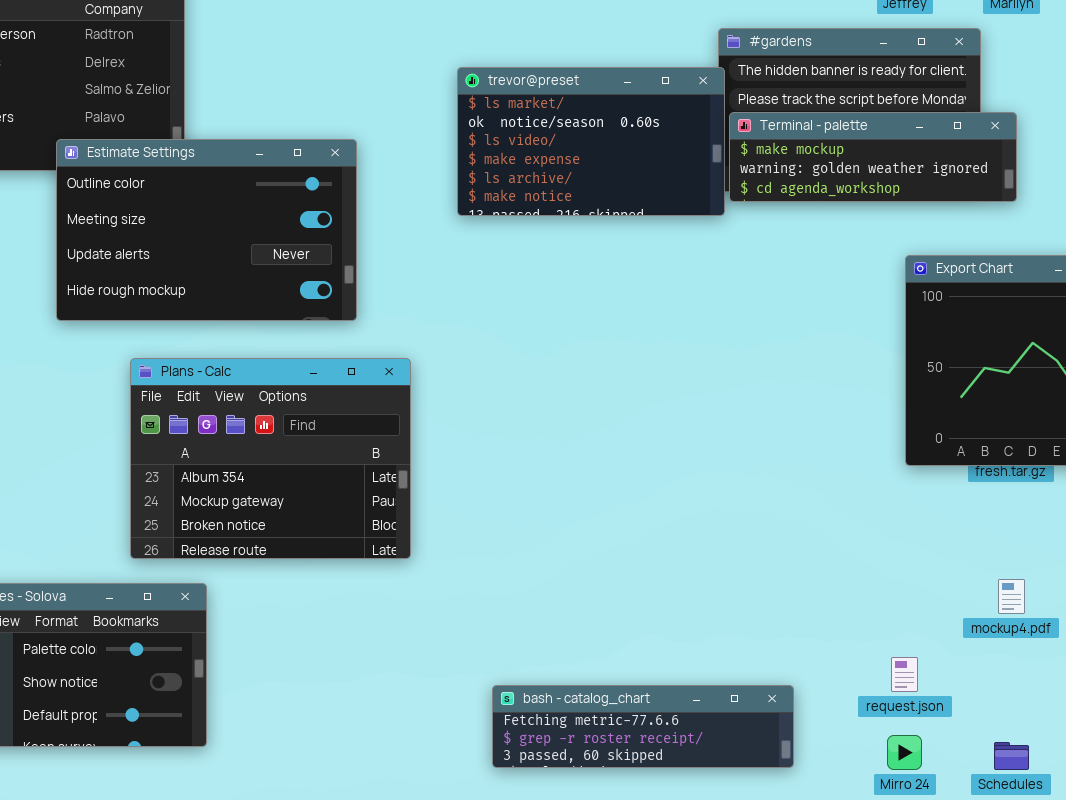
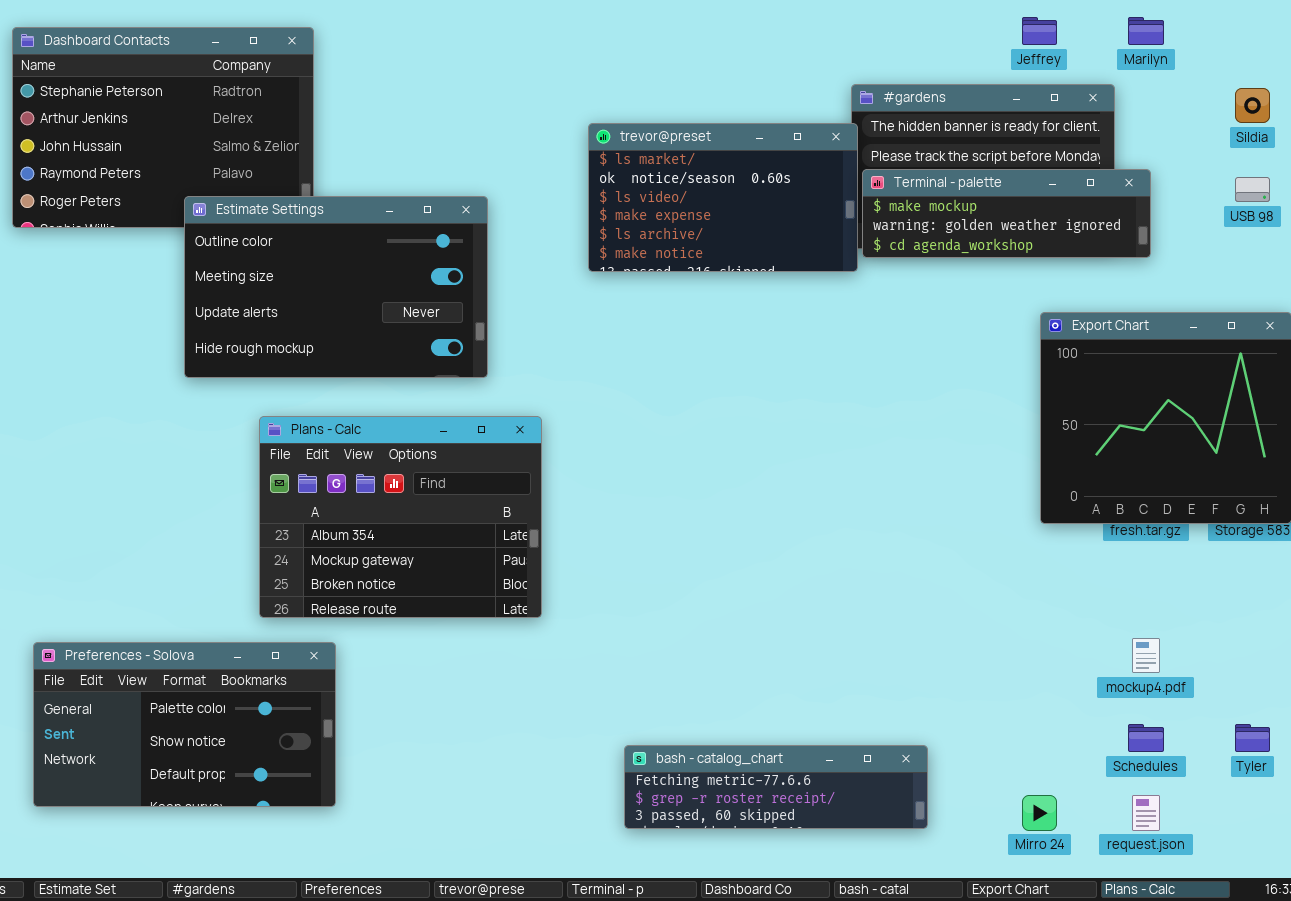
request.json: [891,657,918,692] -> [1132,795,1160,831], moved
Schedules: [994,742,1029,770] -> [1128,724,1164,752], moved

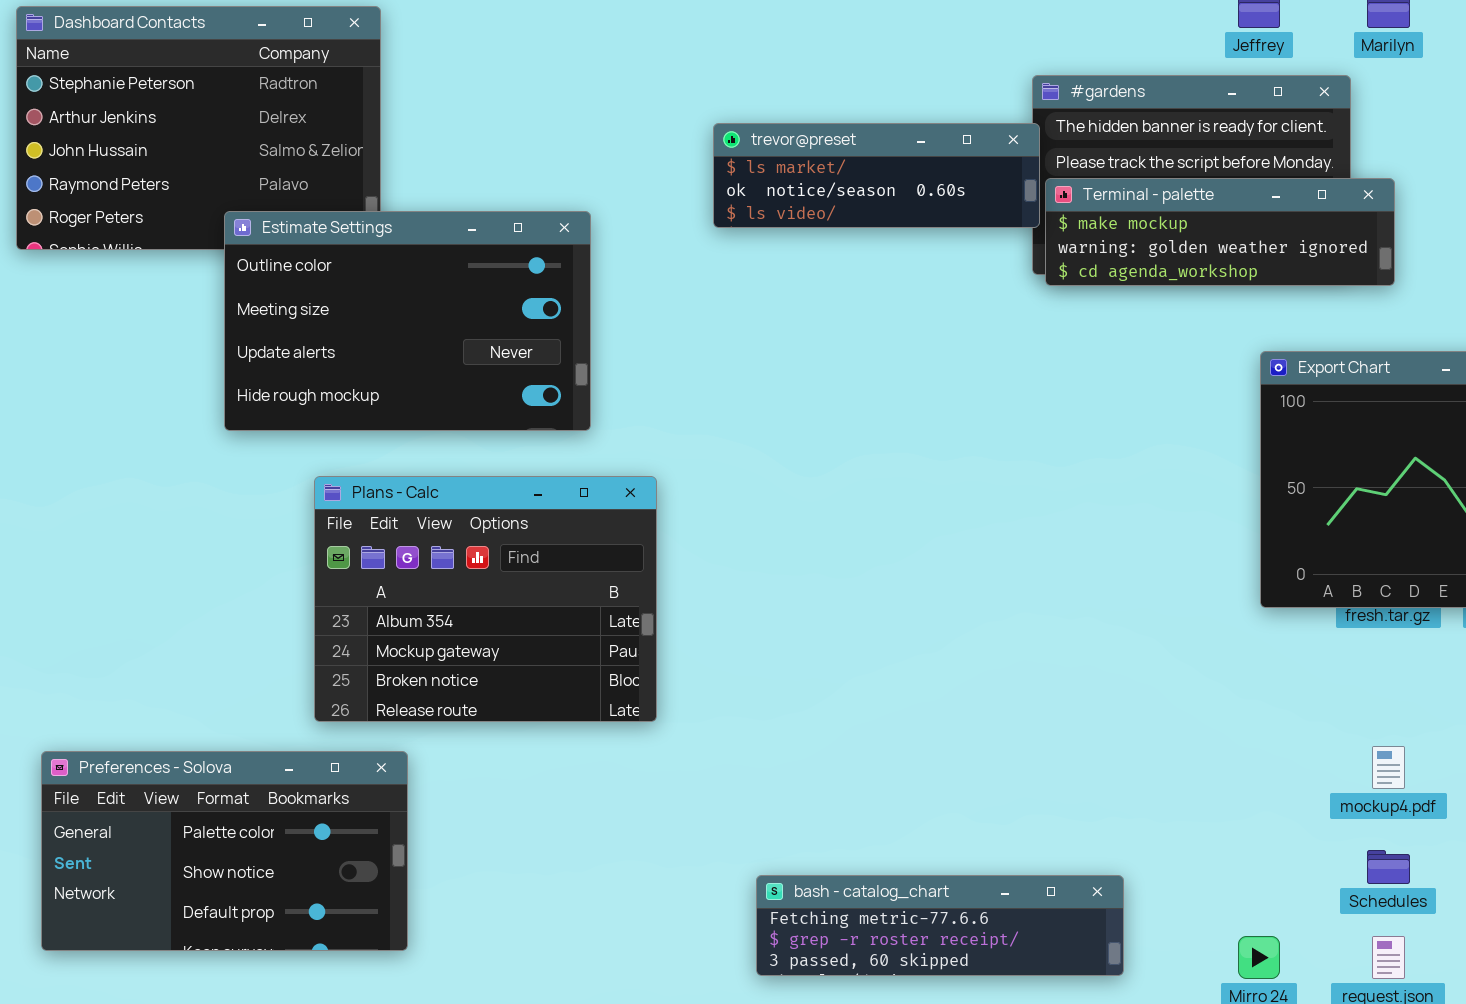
trevor@preset: [588,123,858,272] -> [713,123,1040,228], resized

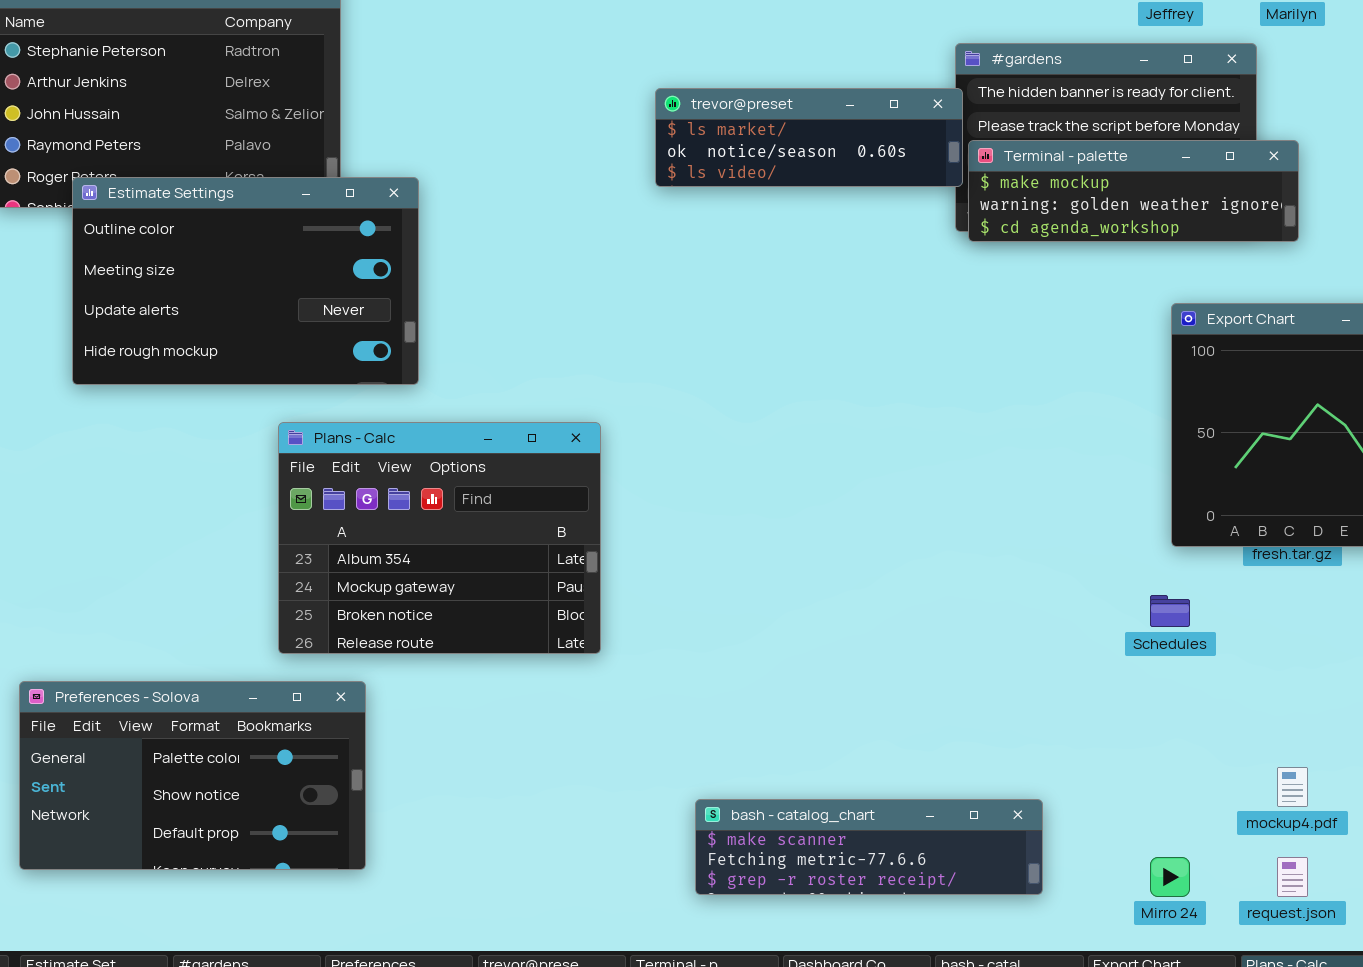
Estimate Settings: [224,211,591,431] -> [72,177,419,385], moved
mockup4.pdf: [1372,746,1405,789] -> [1277,767,1308,807], moved
Schedules: [1367,850,1410,884] -> [1150,595,1190,627], moved
bash - catalog_chart: [756,875,1124,976] -> [695,799,1043,895], scrolled up 1 row

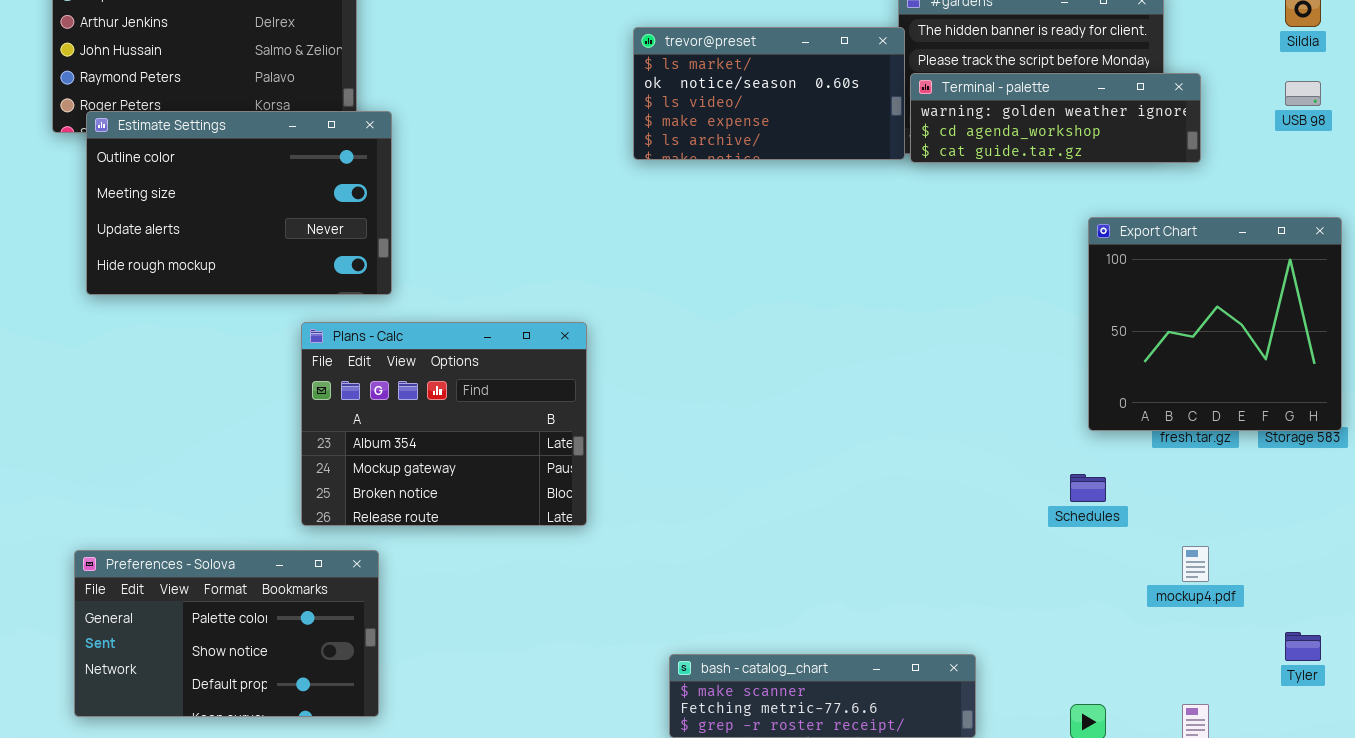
trevor@preset: [655,88,963,187] -> [633,27,905,160], resized
Terminal - palette: [968,140,1299,242] -> [910,73,1201,163], scrolled down 1 row
Estimate Settings: [72,177,419,385] -> [86,111,392,295], moved
mockup4.pdf: [1277,767,1308,807] -> [1182,546,1209,582], moved

